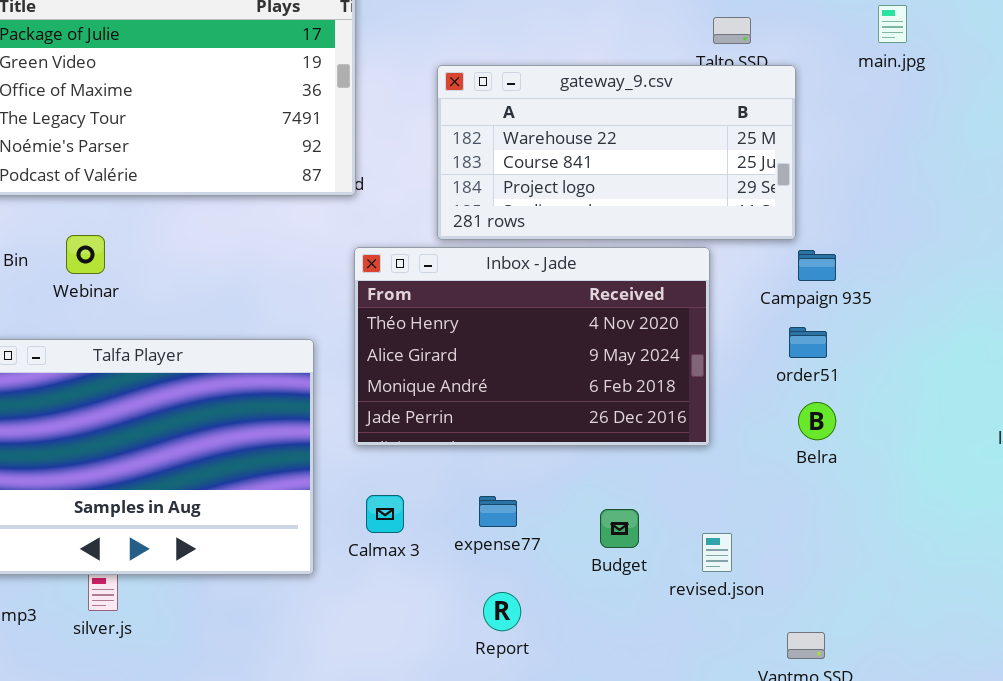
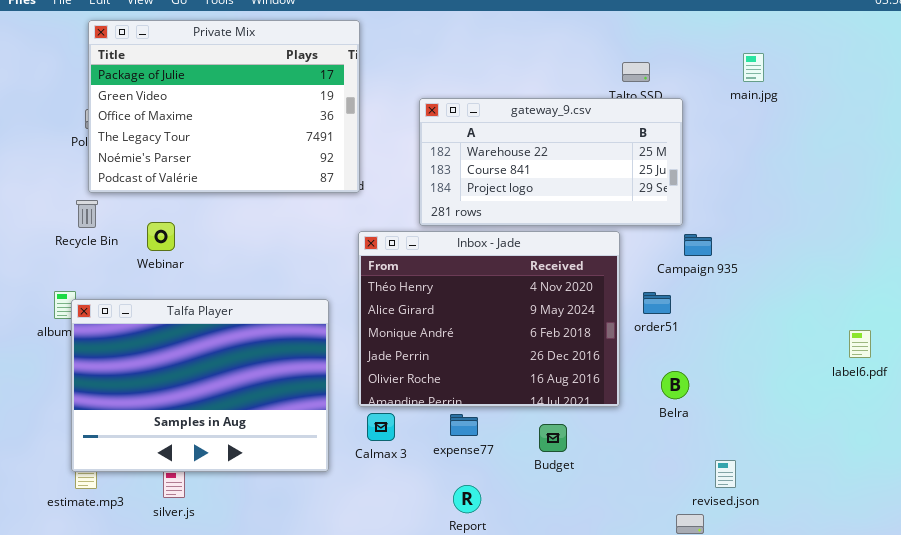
Inbox - Jade: [354,247,710,446] -> [358,231,620,407], resized
order51: [789,327,827,358] -> [643,292,671,314], moved
Belra: [798,402,836,440] -> [661,371,689,399], moved
revised.json: [702,533,732,572] -> [715,460,736,488], moved

